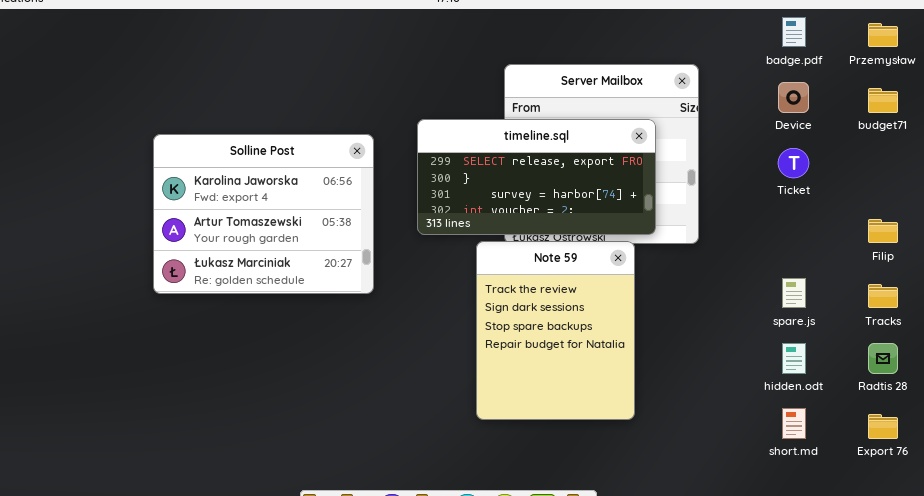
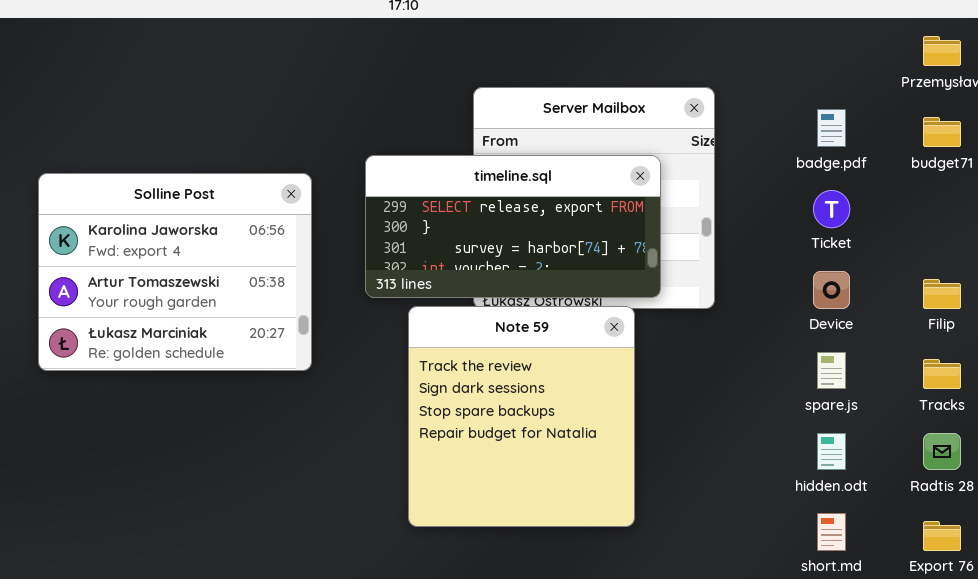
badge.pdf: [782,17,806,47] -> [817,109,846,147], moved
Device: [778,82,809,113] -> [813,271,850,309], moved
Note 59: [476,241,635,420] -> [408,306,635,527], resized

